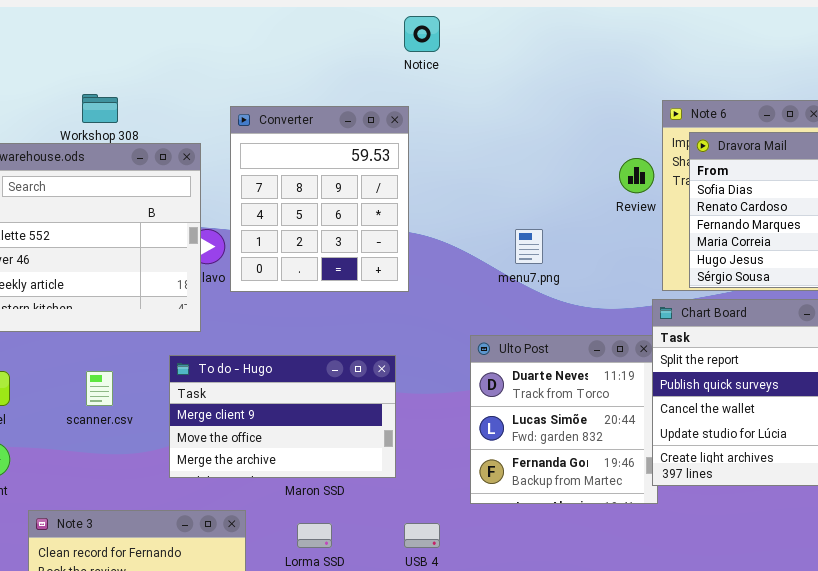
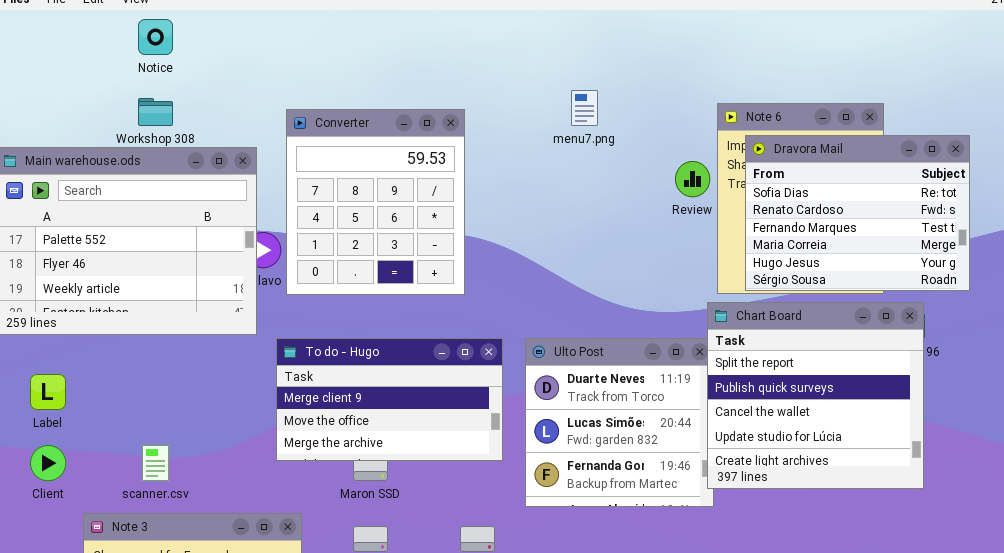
Notice: [404,16,440,52] -> [138,19,173,55], moved
menu7.png: [515,229,543,264] -> [571,90,598,126], moved
To do - Hugo: [169,355,396,478] -> [276,338,503,461], moved
scanner.csv: [86,371,113,406] -> [142,445,169,481], moved

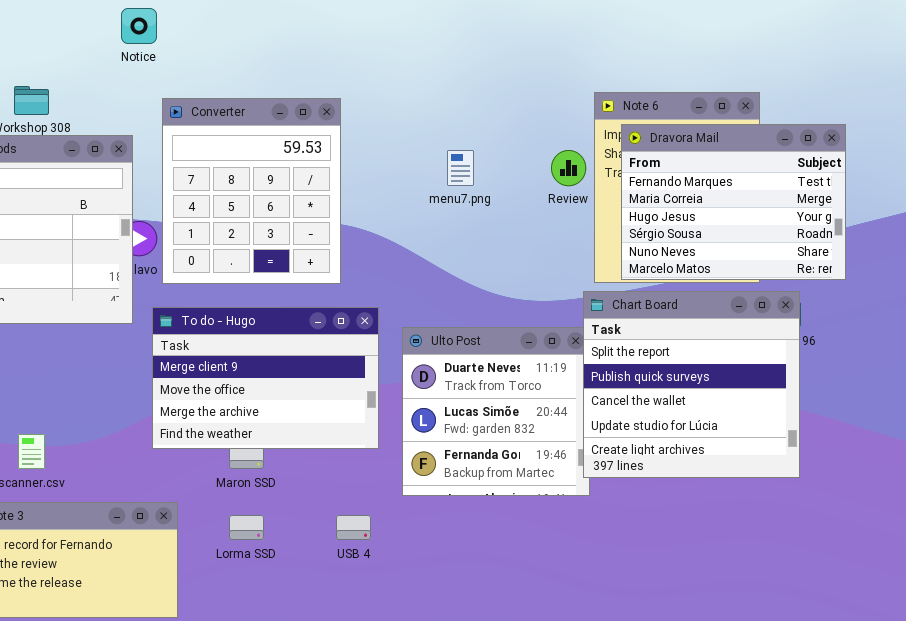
Notice: [138,19,173,55] -> [121,8,157,44], moved
menu7.png: [571,90,598,126] -> [447,150,474,186], moved
Dravora Mail: [745,135,970,291] -> [621,124,846,280], scrolled down 2 rows
To do - Hugo: [276,338,503,461] -> [152,307,379,449], resized

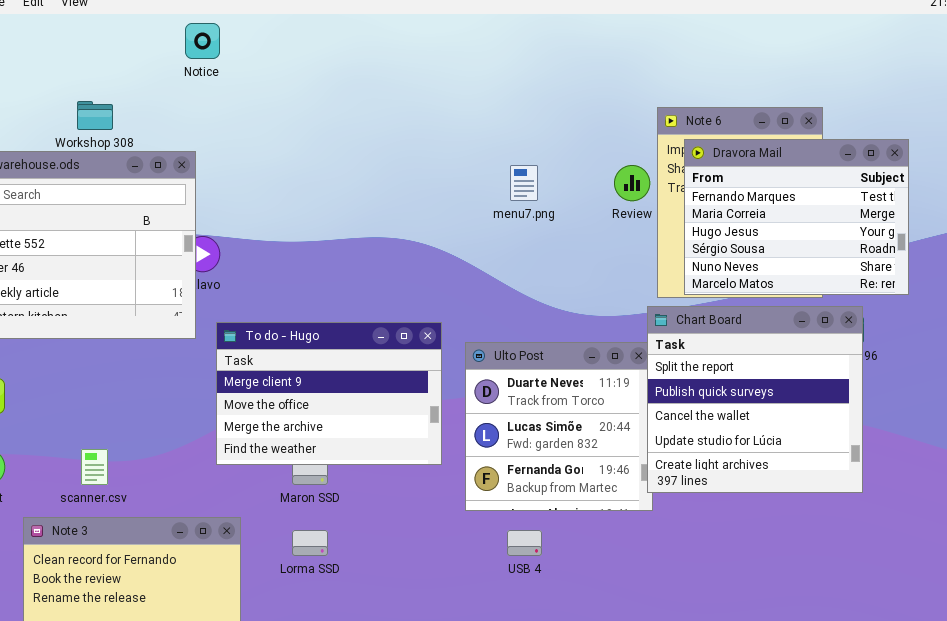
Converter: [162,98,341,284] -> none, closed
USB 4: [336,515,371,540] -> [507,530,542,556], moved

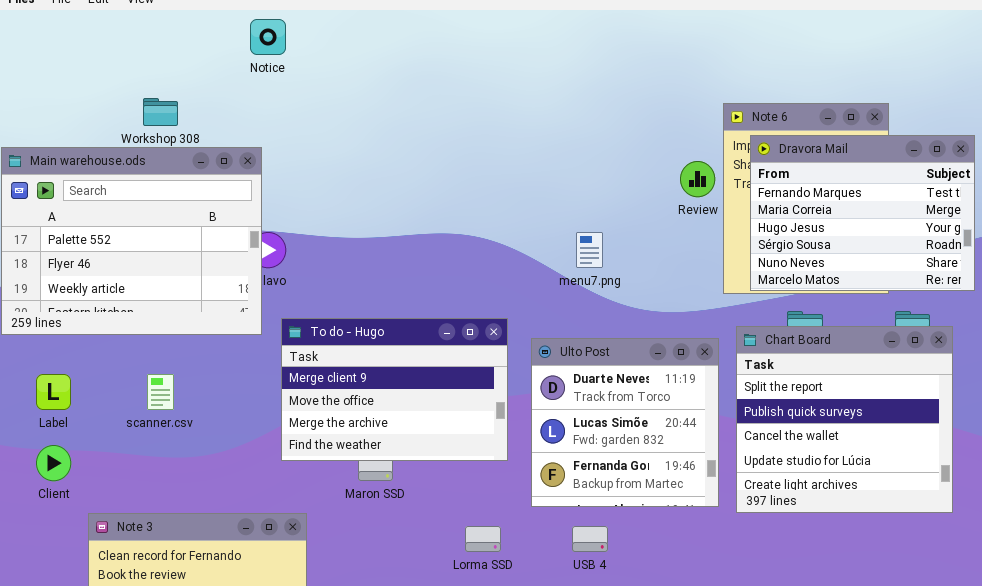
menu7.png: [510,165,538,201] -> [576,232,603,268], moved
Chart Board: [647,306,863,493] -> [736,326,953,513], moved
scanner.csv: [81,449,108,485] -> [147,374,174,410], moved
Lorma SSD: [292,530,328,556] -> [465,526,501,552], moved

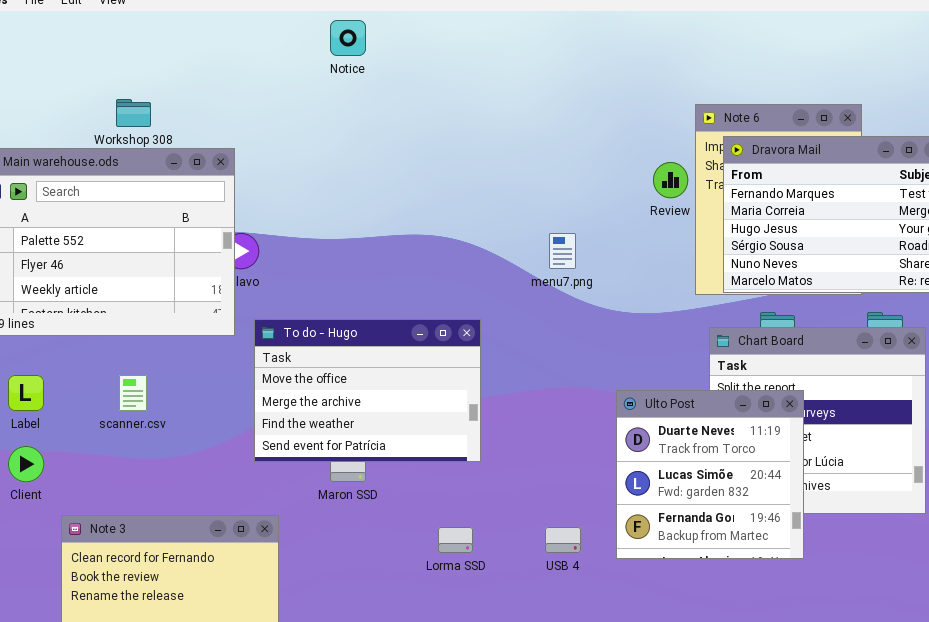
Notice: [250,19,286,55] -> [330,20,366,56], moved
To do - Hugo: [281,318,508,461] -> [254,319,481,462], scrolled down 1 row
Ulto Post: [531,338,719,507] -> [616,390,804,559], moved

